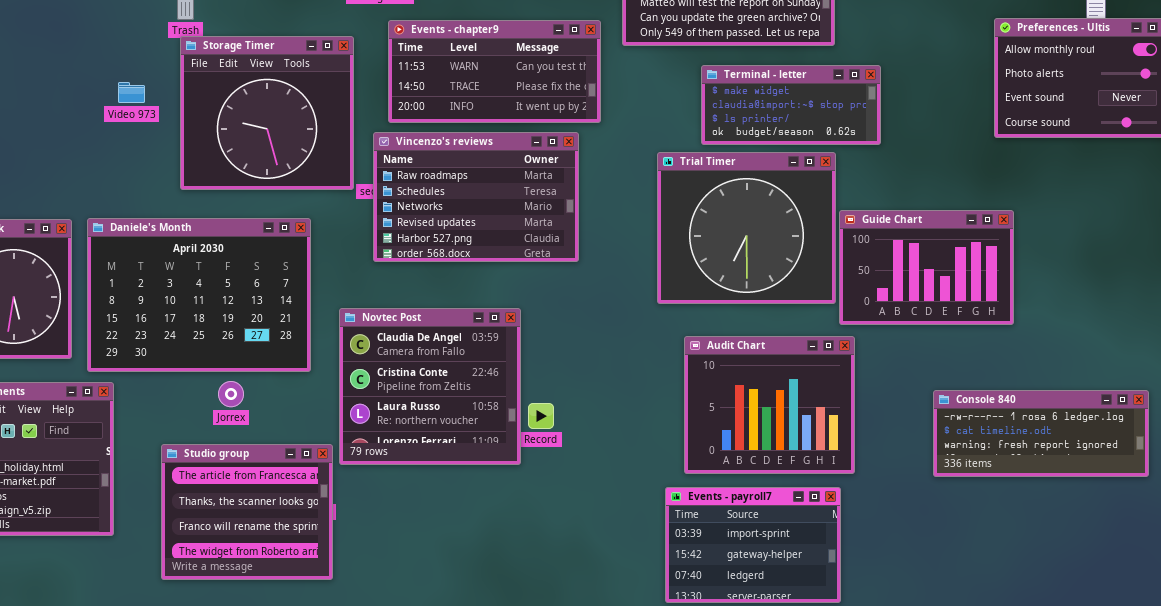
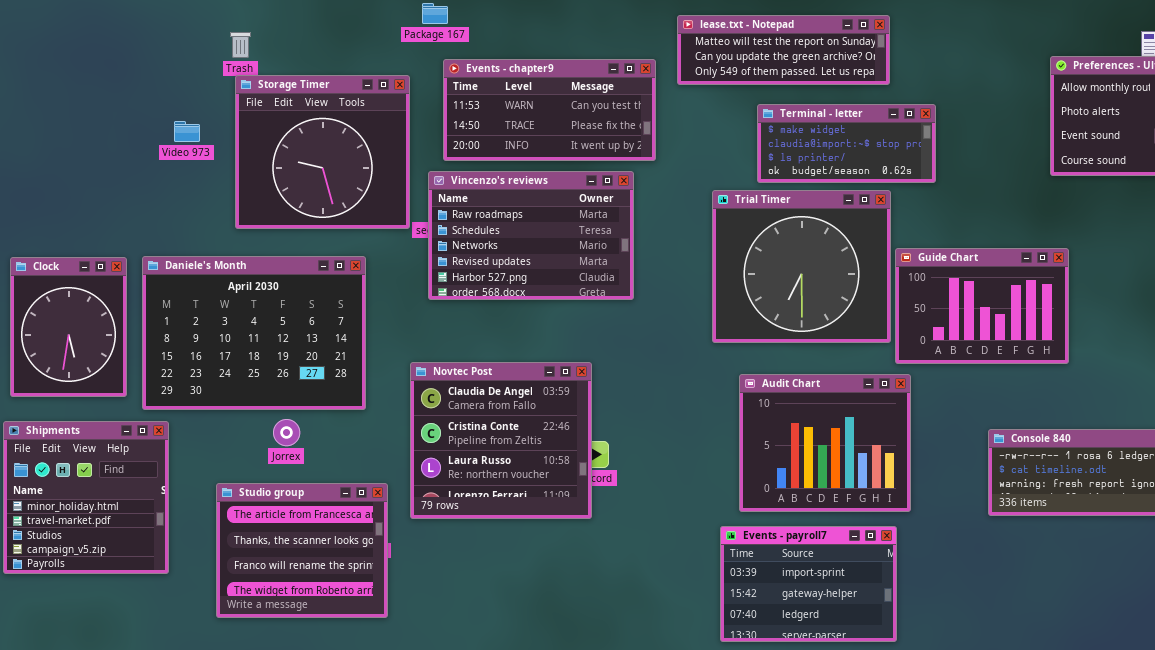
Novtec Post: [339,308,521,465] -> [410,362,592,519], moved

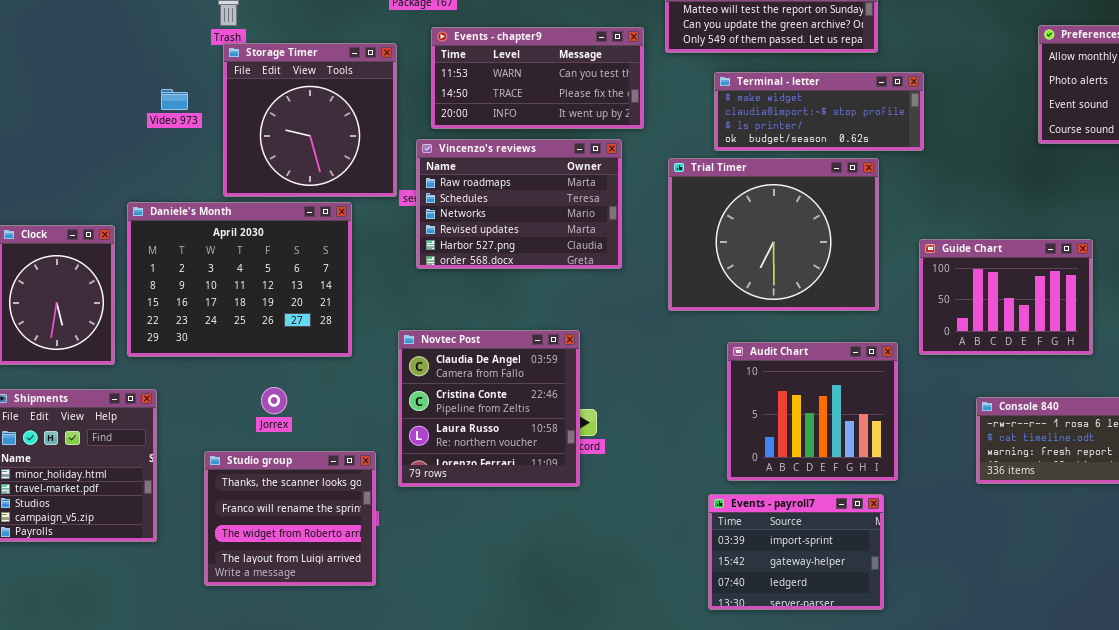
Terminal - letter: [757,104,936,183] -> [714,72,924,151], resized
Trial Timer: [712,190,891,343] -> [668,158,879,311], resized
Guide Chart: [895,248,1069,364] -> [919,239,1093,355], moved
Daniele's Month: [142,256,366,410] -> [127,202,352,357], moved
Studio group: [216,483,388,618] -> [204,451,376,586], scrolled down 1 row

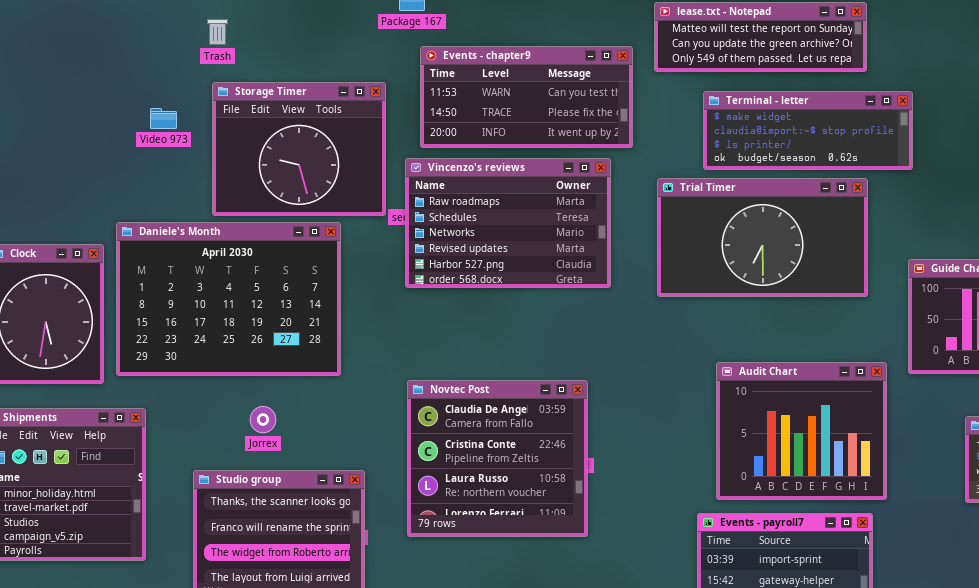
Storage Timer: [223,43,397,197] -> [212,82,386,216], resized
Trial Timer: [668,158,879,311] -> [657,178,868,297], resized
Novtec Post: [398,330,580,487] -> [407,380,588,537], moved

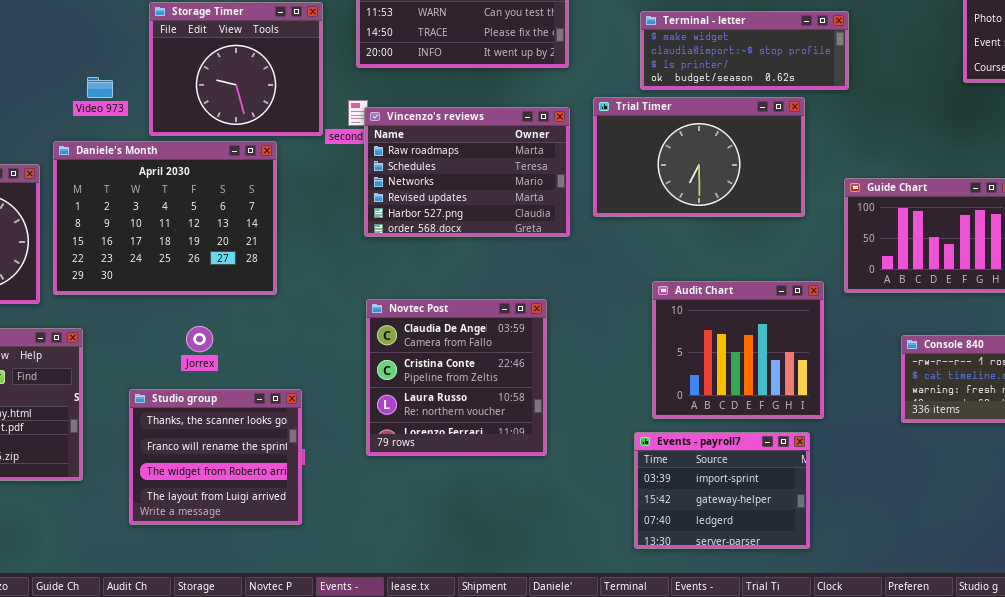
Video 973: [150,108,177,129] -> [87,77,113,98], moved
Vincenzo's reviews: [405,158,611,288] -> [364,107,570,237], moved
Novtec Post: [407,380,588,537] -> [366,299,547,456], moved

